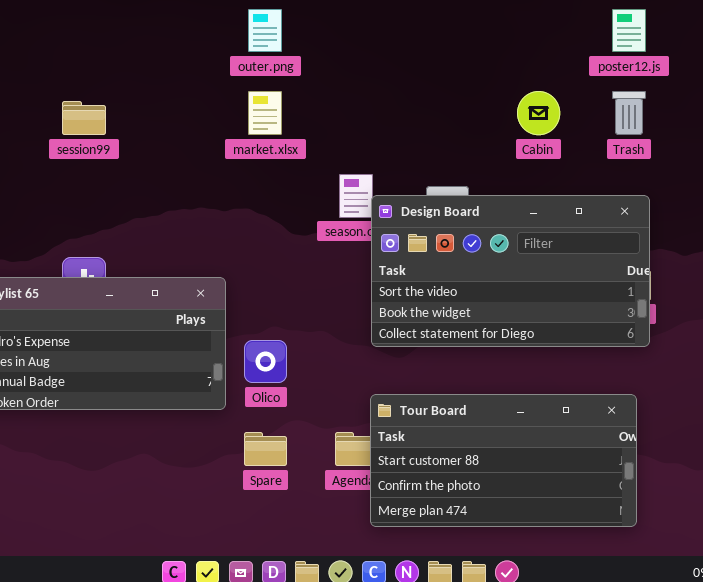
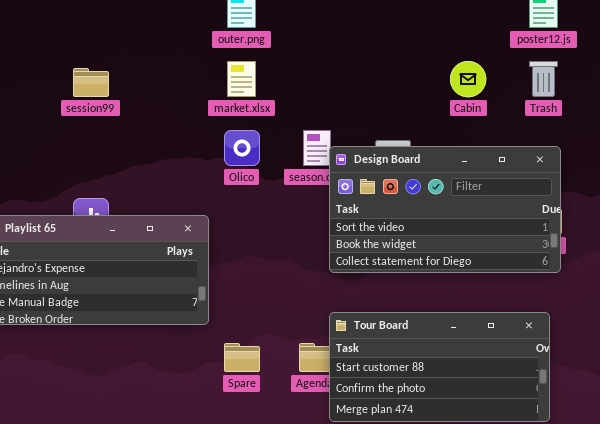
Olico: [244,340,287,383] -> [224,130,260,166], moved

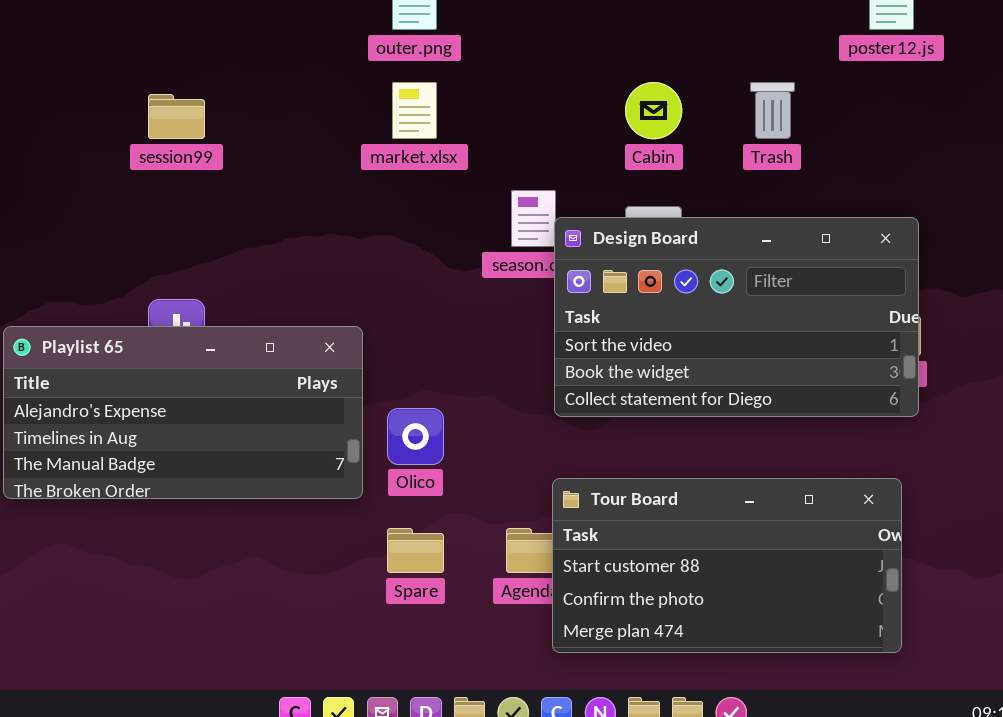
Cabin: [450,61,486,97] -> [625,82,682,139], moved
Trash: [529,61,558,97] -> [750,82,795,139], moved
Olico: [224,130,260,166] -> [387,408,444,465], moved

